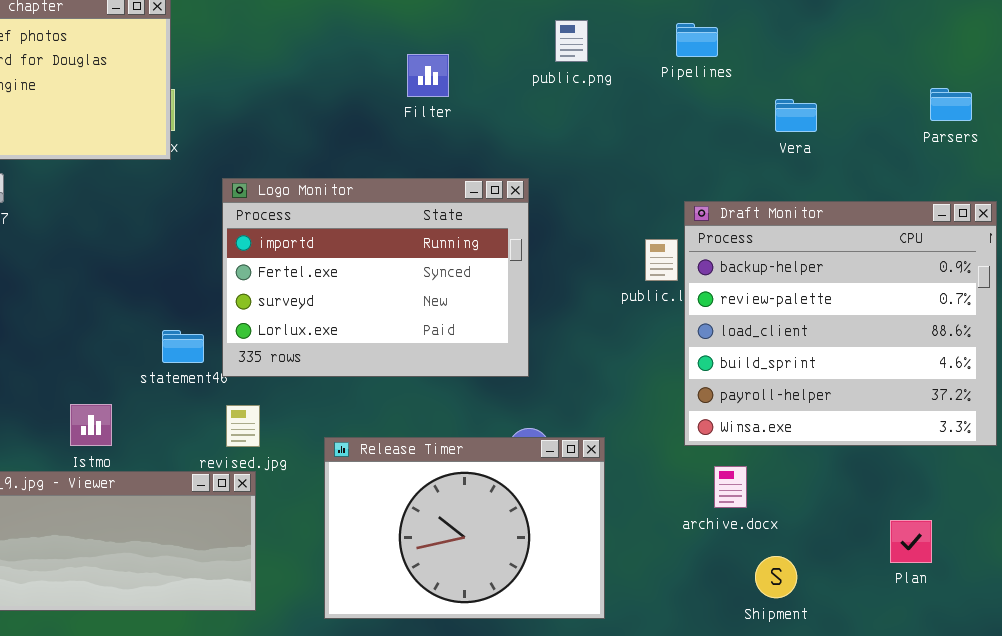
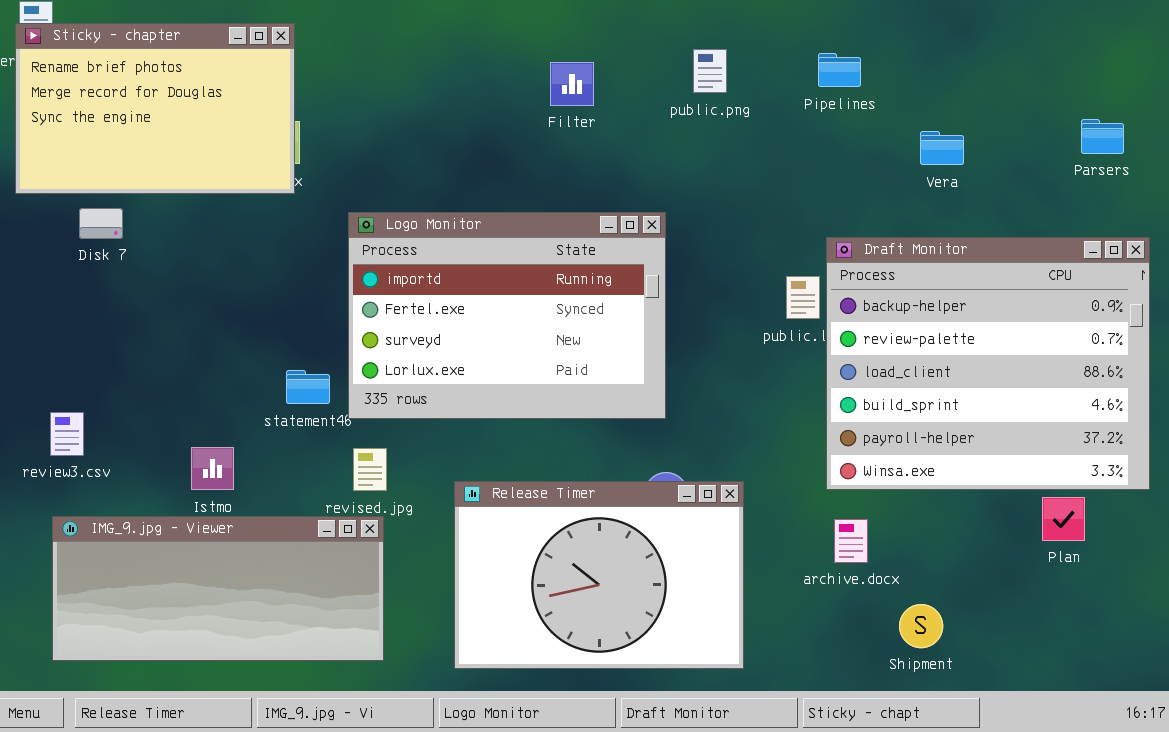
Filter: [407,54,449,97] -> [550,62,594,106], moved
archive.docx: [714,466,747,508] -> [834,519,868,563], moved
Plan: [890,520,932,563] -> [1042,497,1085,541], moved

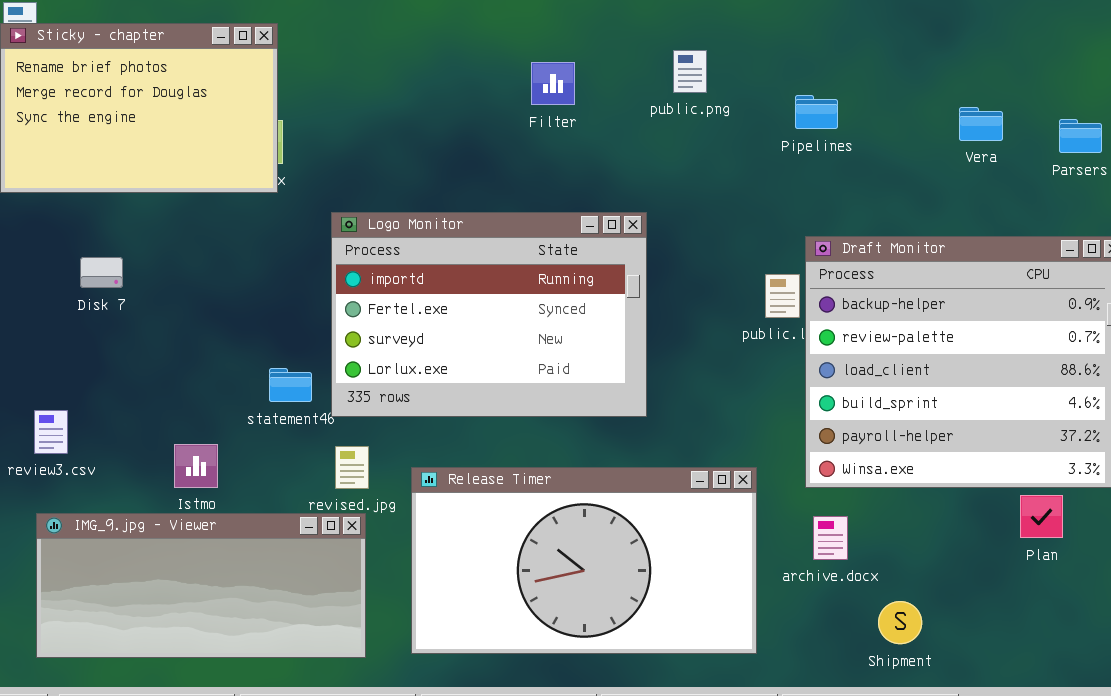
Pipelines: [818,53,861,87] -> [795,95,838,129], moved
Vera: [920,131,964,165] -> [959,107,1003,141], moved
Disk 7: [79,208,123,239] -> [80,257,123,288], moved
Release Timer: [454,481,744,669] -> [411,467,757,654], moved, resized

